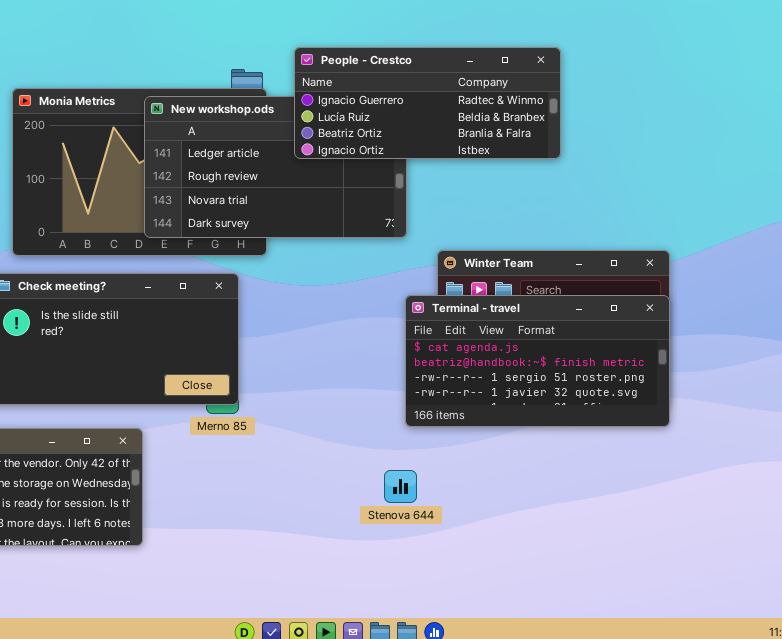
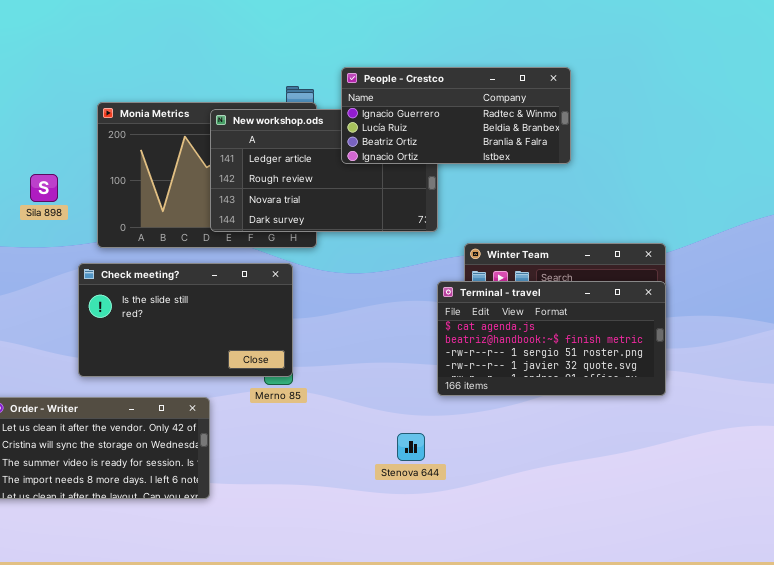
Stenova 644: [384,470,417,503] -> [397,433,425,461], moved

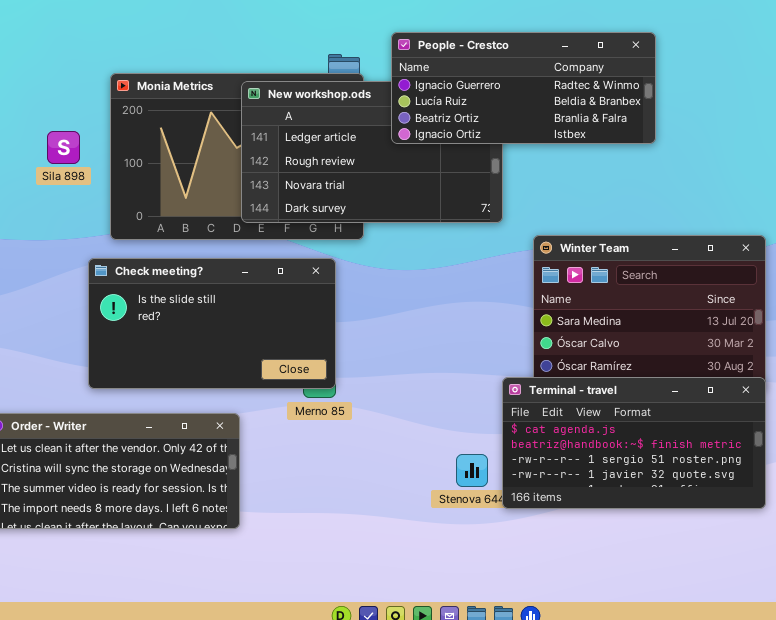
Sila 898: [30,174,58,202] -> [47,131,80,164], moved
Terminal - travel: [437,281,666,396] -> [502,377,766,509], moved

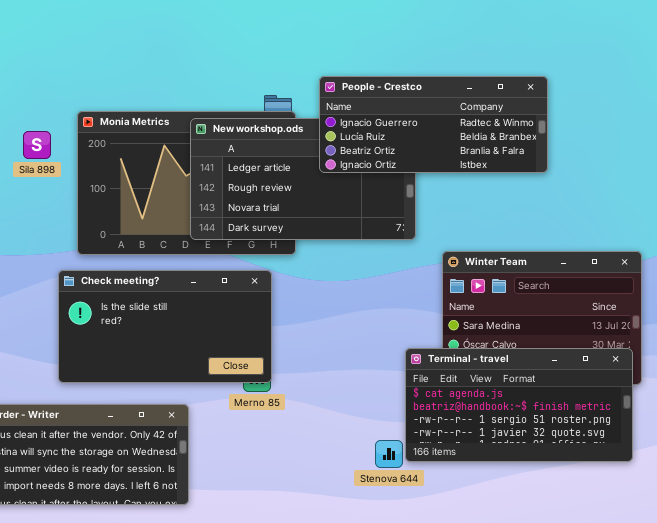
Sila 898: [47,131,80,164] -> [23,131,51,159], moved
Terminal - travel: [502,377,766,509] -> [405,348,633,462], moved

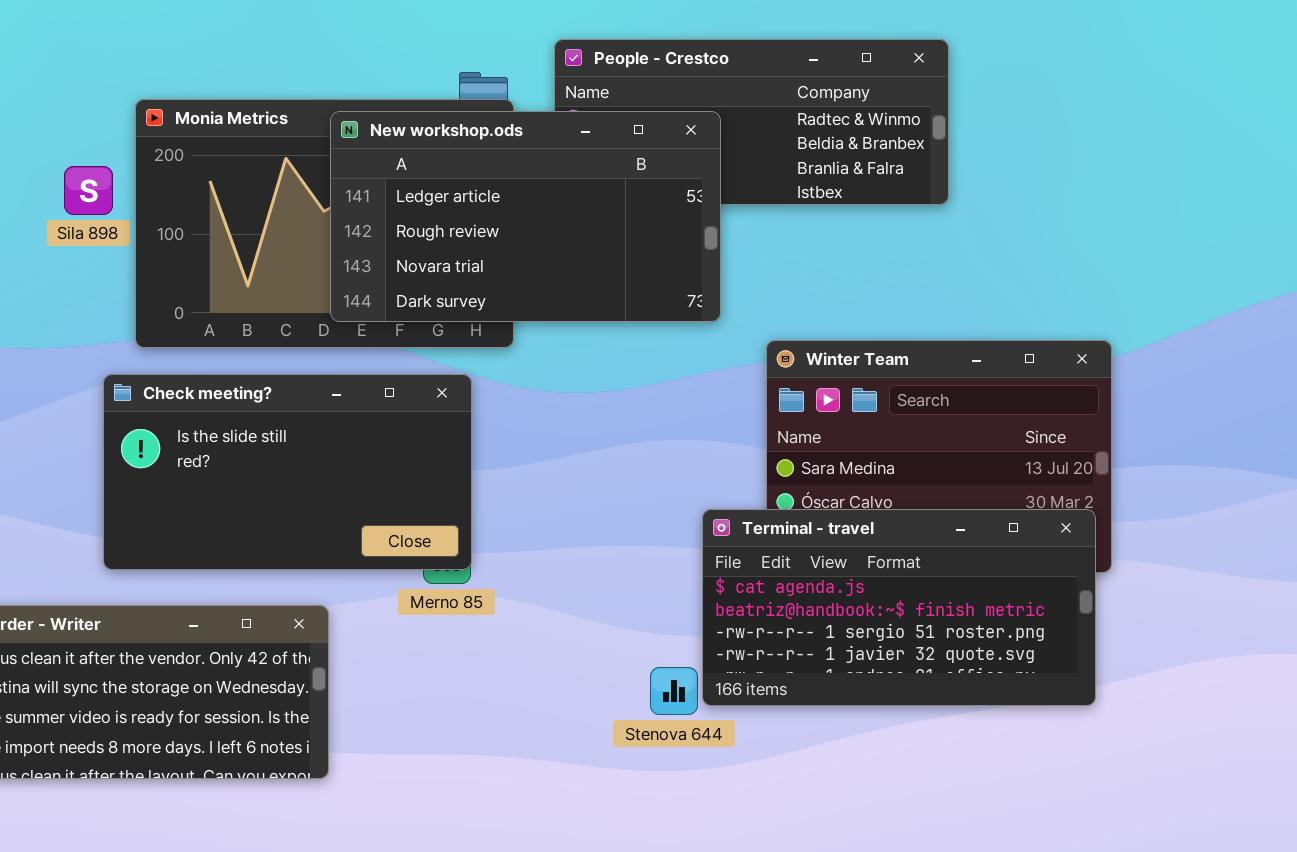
New workshop.ods: [190,118,416,240] -> [330,111,721,322], raised
Sila 898: [23,131,51,159] -> [64,166,113,215], moved

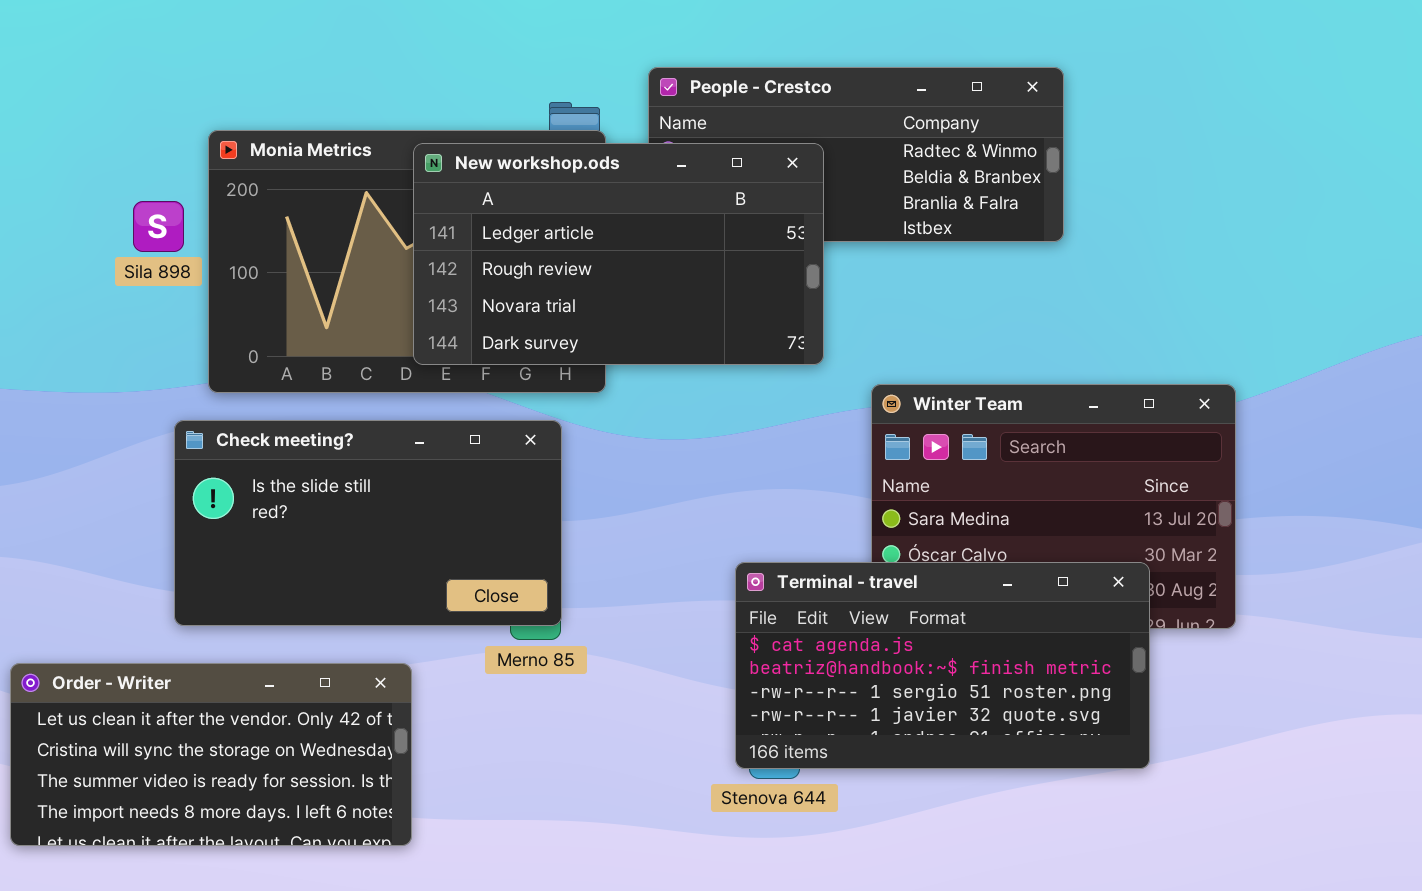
Terminal - travel: [702,509,1096,706] -> [735,562,1150,769], moved

